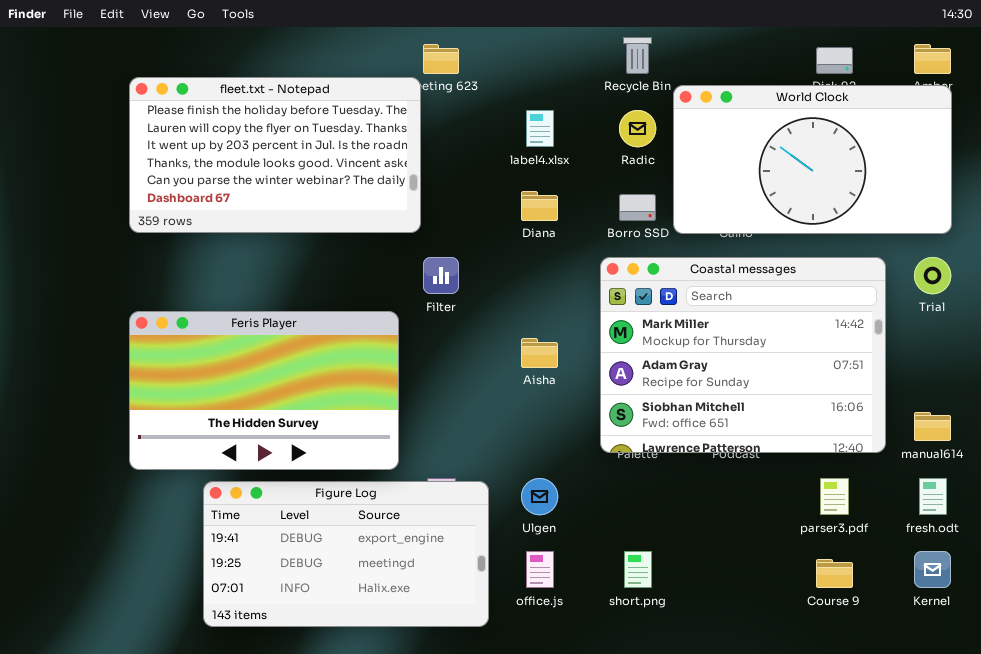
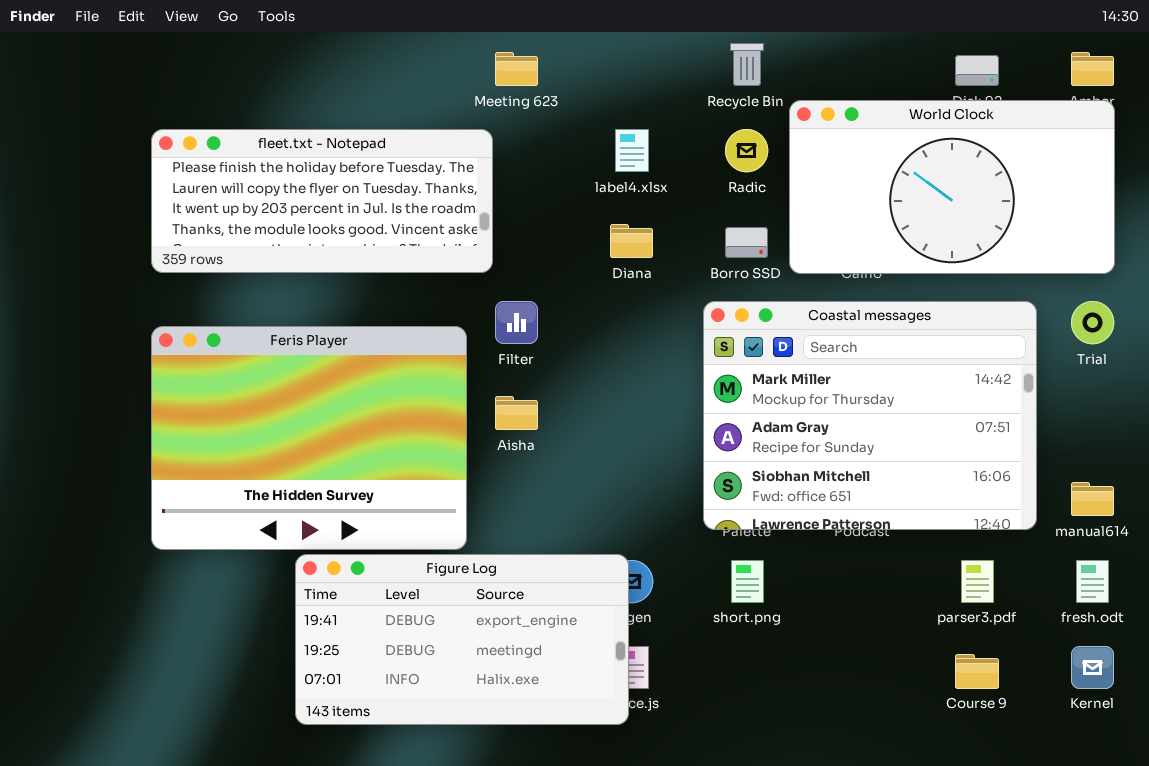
fleet.txt - Notepad: [129,77,421,233] -> [151,129,493,273], resized
Feris Player: [129,311,399,470] -> [151,326,467,550], resized
Aisha: [521,338,558,368] -> [495,396,538,430], moved
Figure Log: [203,481,489,627] -> [295,554,629,725], moved
short.png: [624,551,652,588] -> [731,560,764,603], moved

